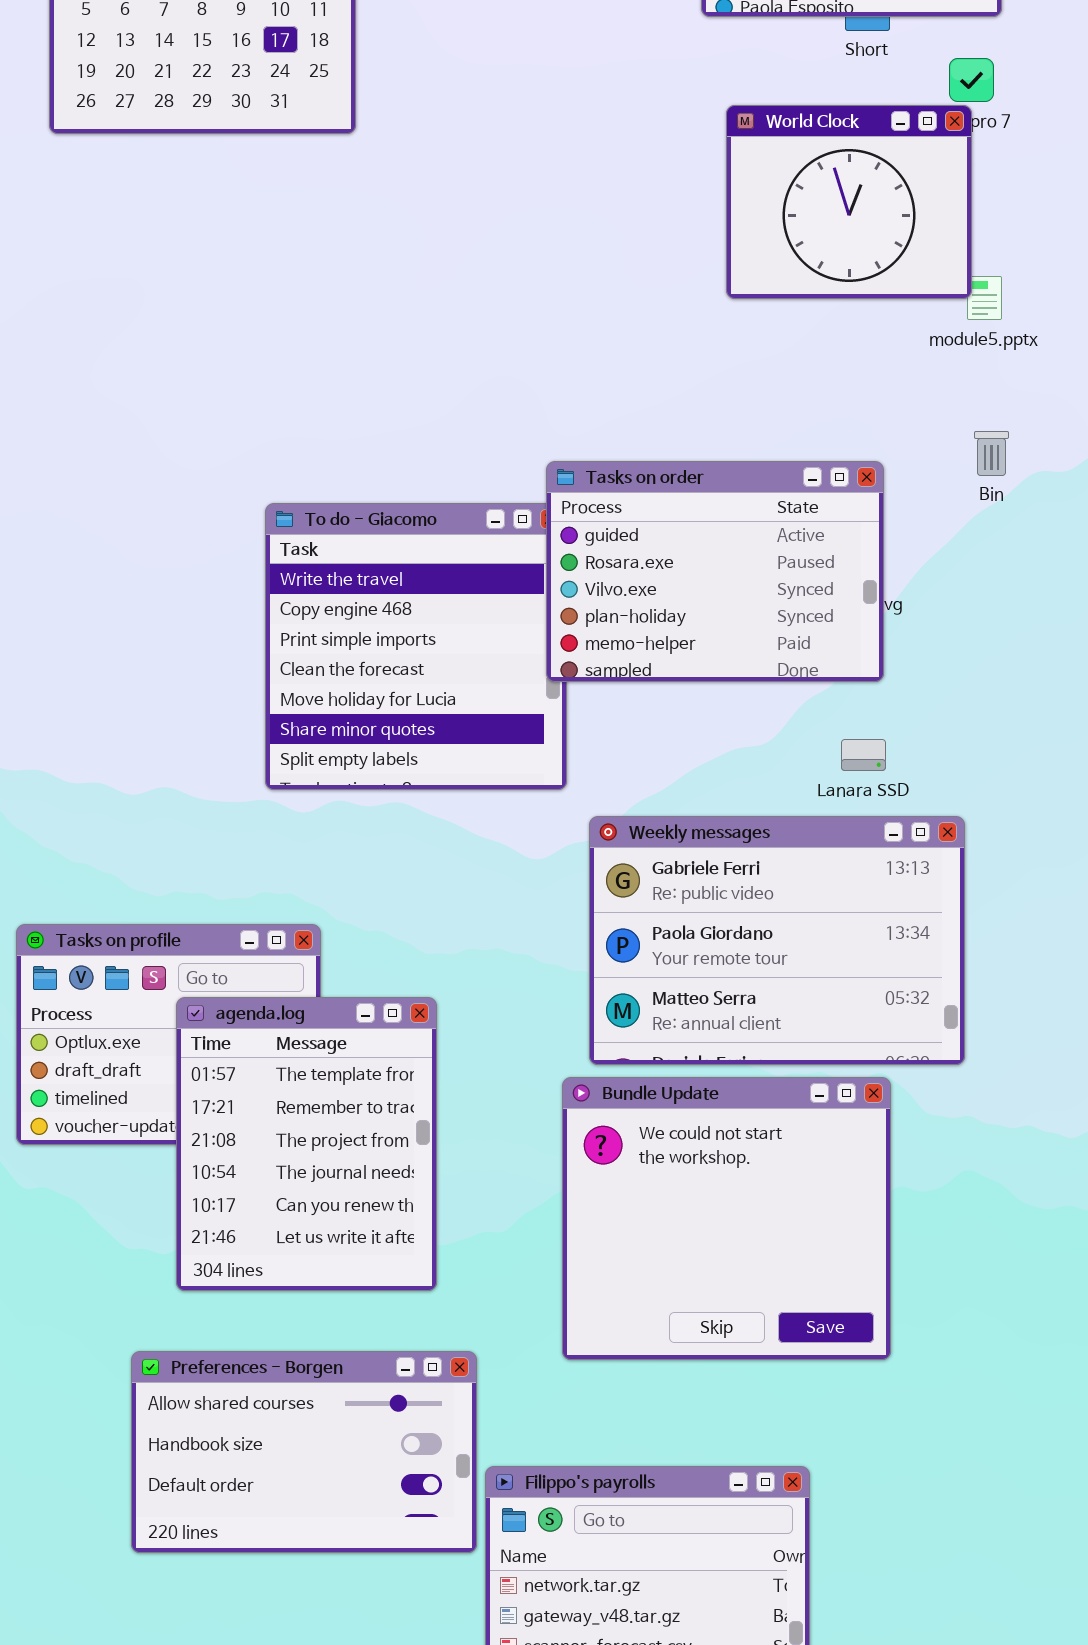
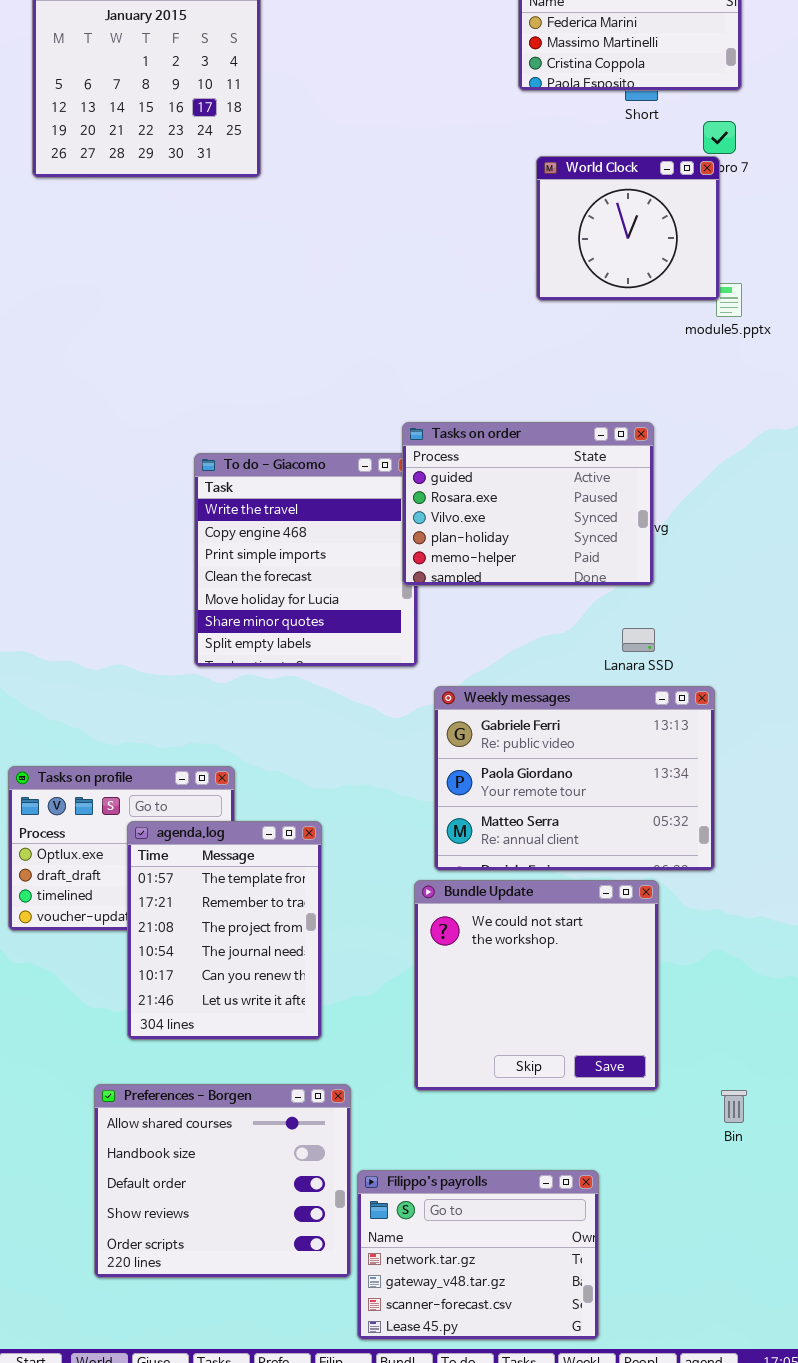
Bin: [974,431,1009,476] -> [721,1090,747,1123], moved
Preferences - Borgen: [131,1351,477,1553] -> [94,1084,351,1278], resized

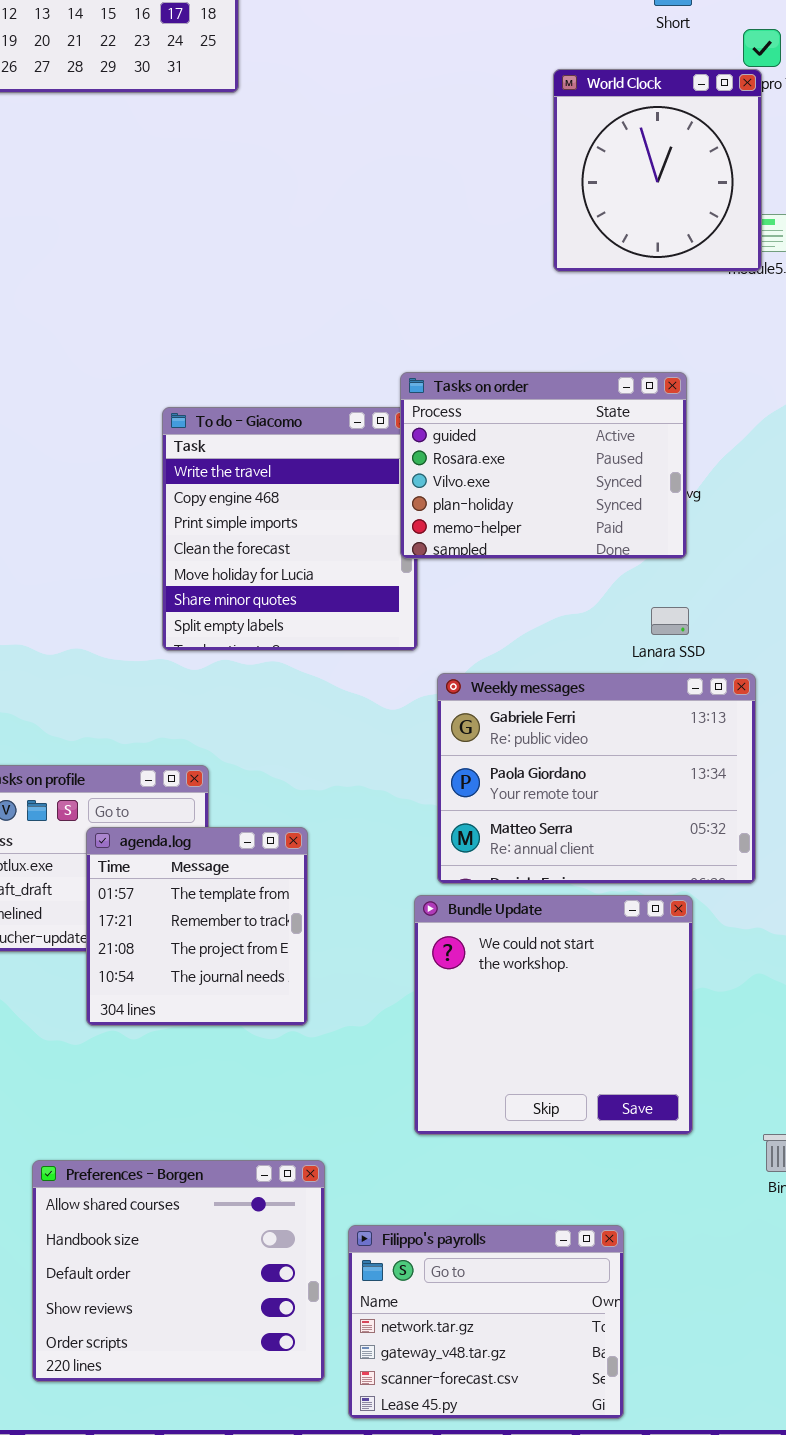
World Clock: [536,156,720,301] -> [553,69,762,272], resized
agenda.log: [127,821,322,1040] -> [86,827,308,1026], resized
Preferences - Borgen: [94,1084,351,1278] -> [32,1160,325,1382], moved

